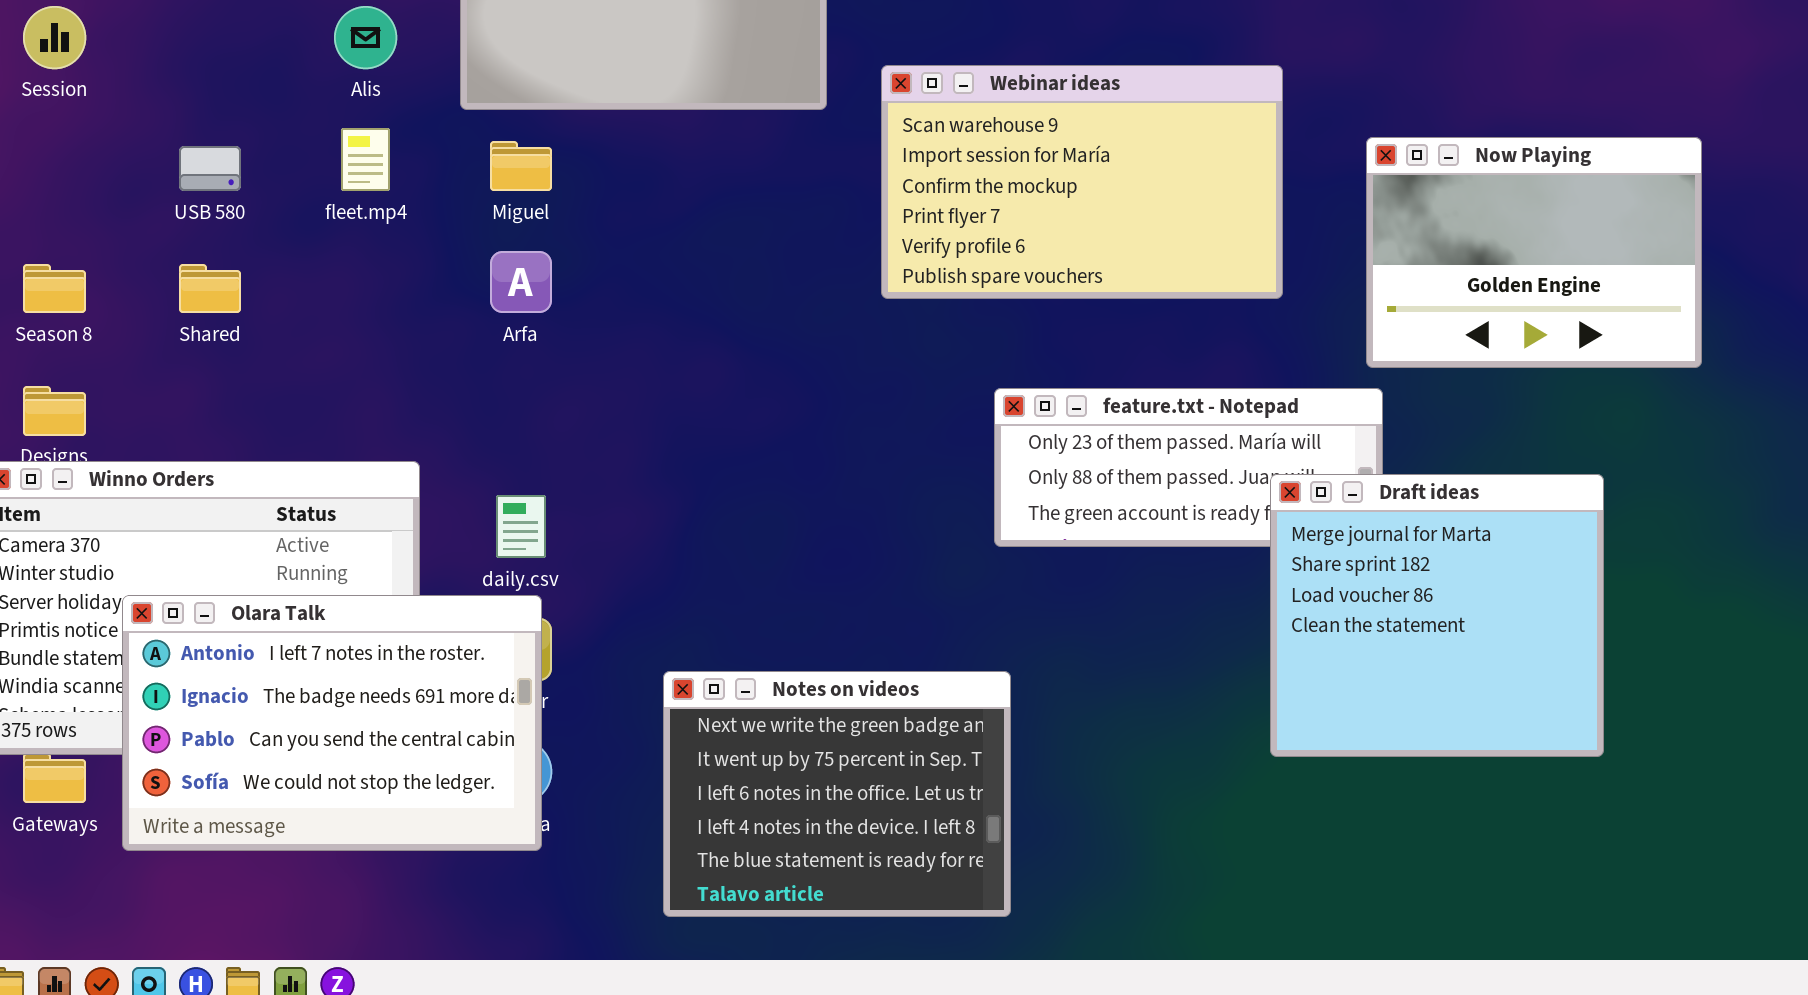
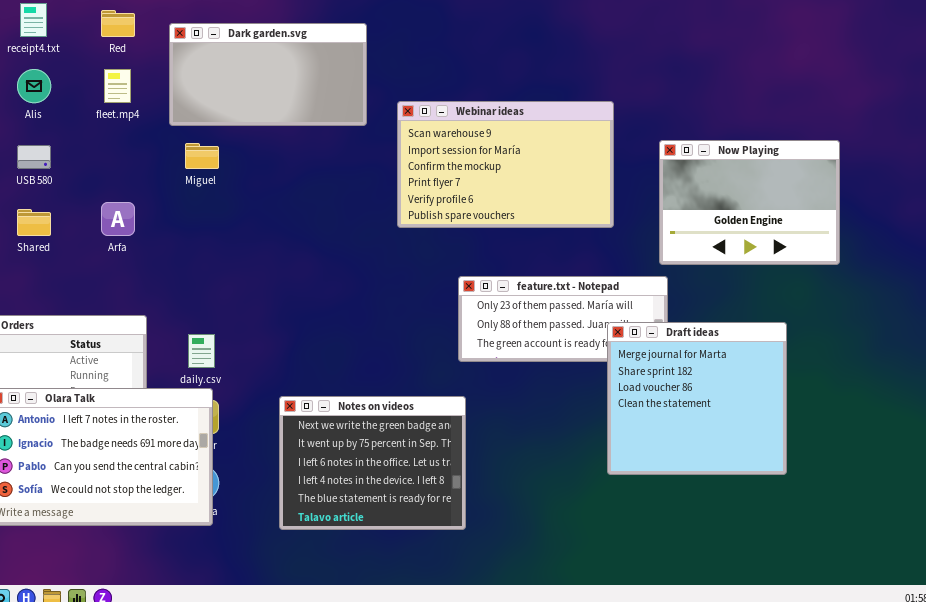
Alis: [334,6,397,69] -> [17,69,51,103], moved
fleet.mp4: [341,128,390,191] -> [104,69,131,103], moved
Arfa: [490,251,552,313] -> [101,202,135,236], moved
Notes on videos: [663,671,1011,917] -> [279,396,466,530], moved

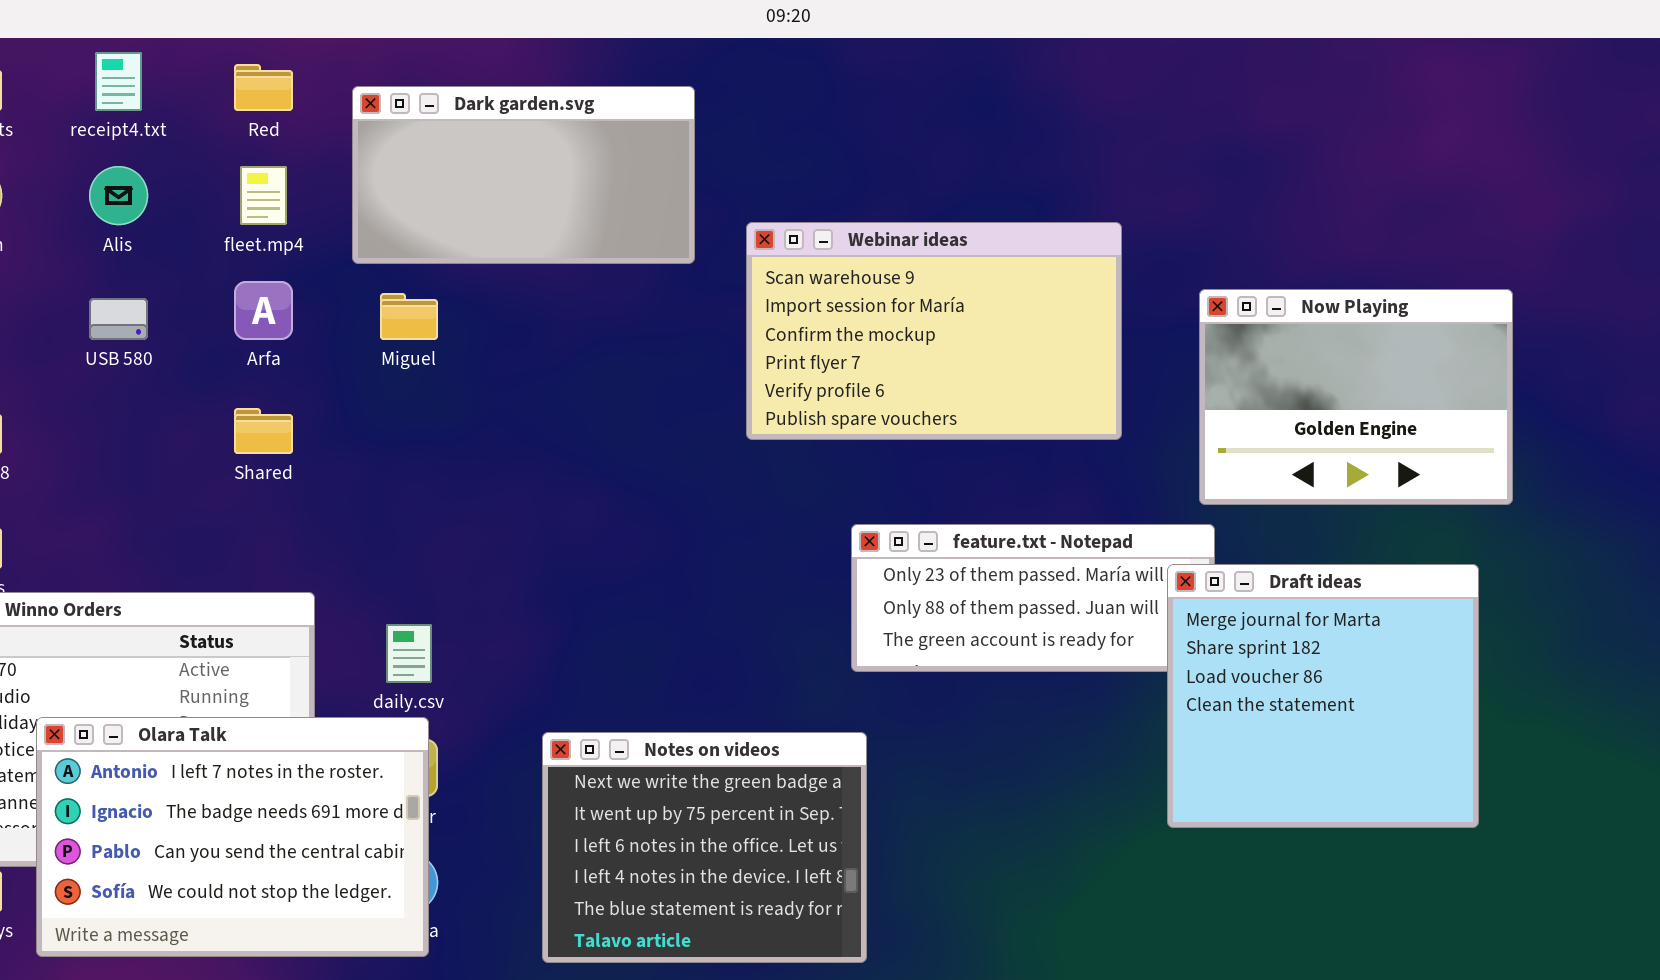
Arfa: [101,202,135,236] -> [234,281,293,340], moved
Shared: [17,209,51,236] -> [234,408,293,454], moved
Draft ideas: [607,322,787,475] -> [1167,564,1479,828], moved

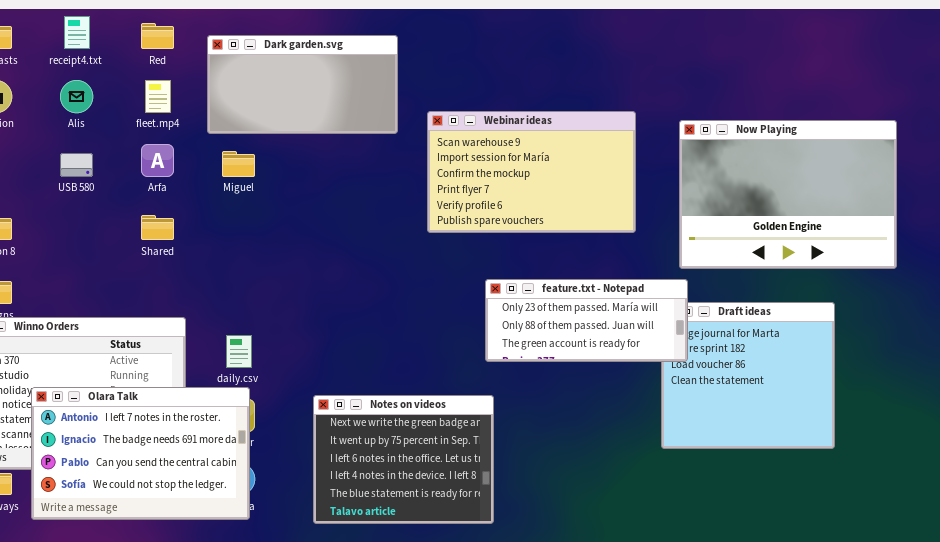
Now Playing: [1199,289,1513,505] -> [679,120,897,269], resized
feature.txt - Notepad: [851,524,1215,672] -> [485,279,688,362], raised

